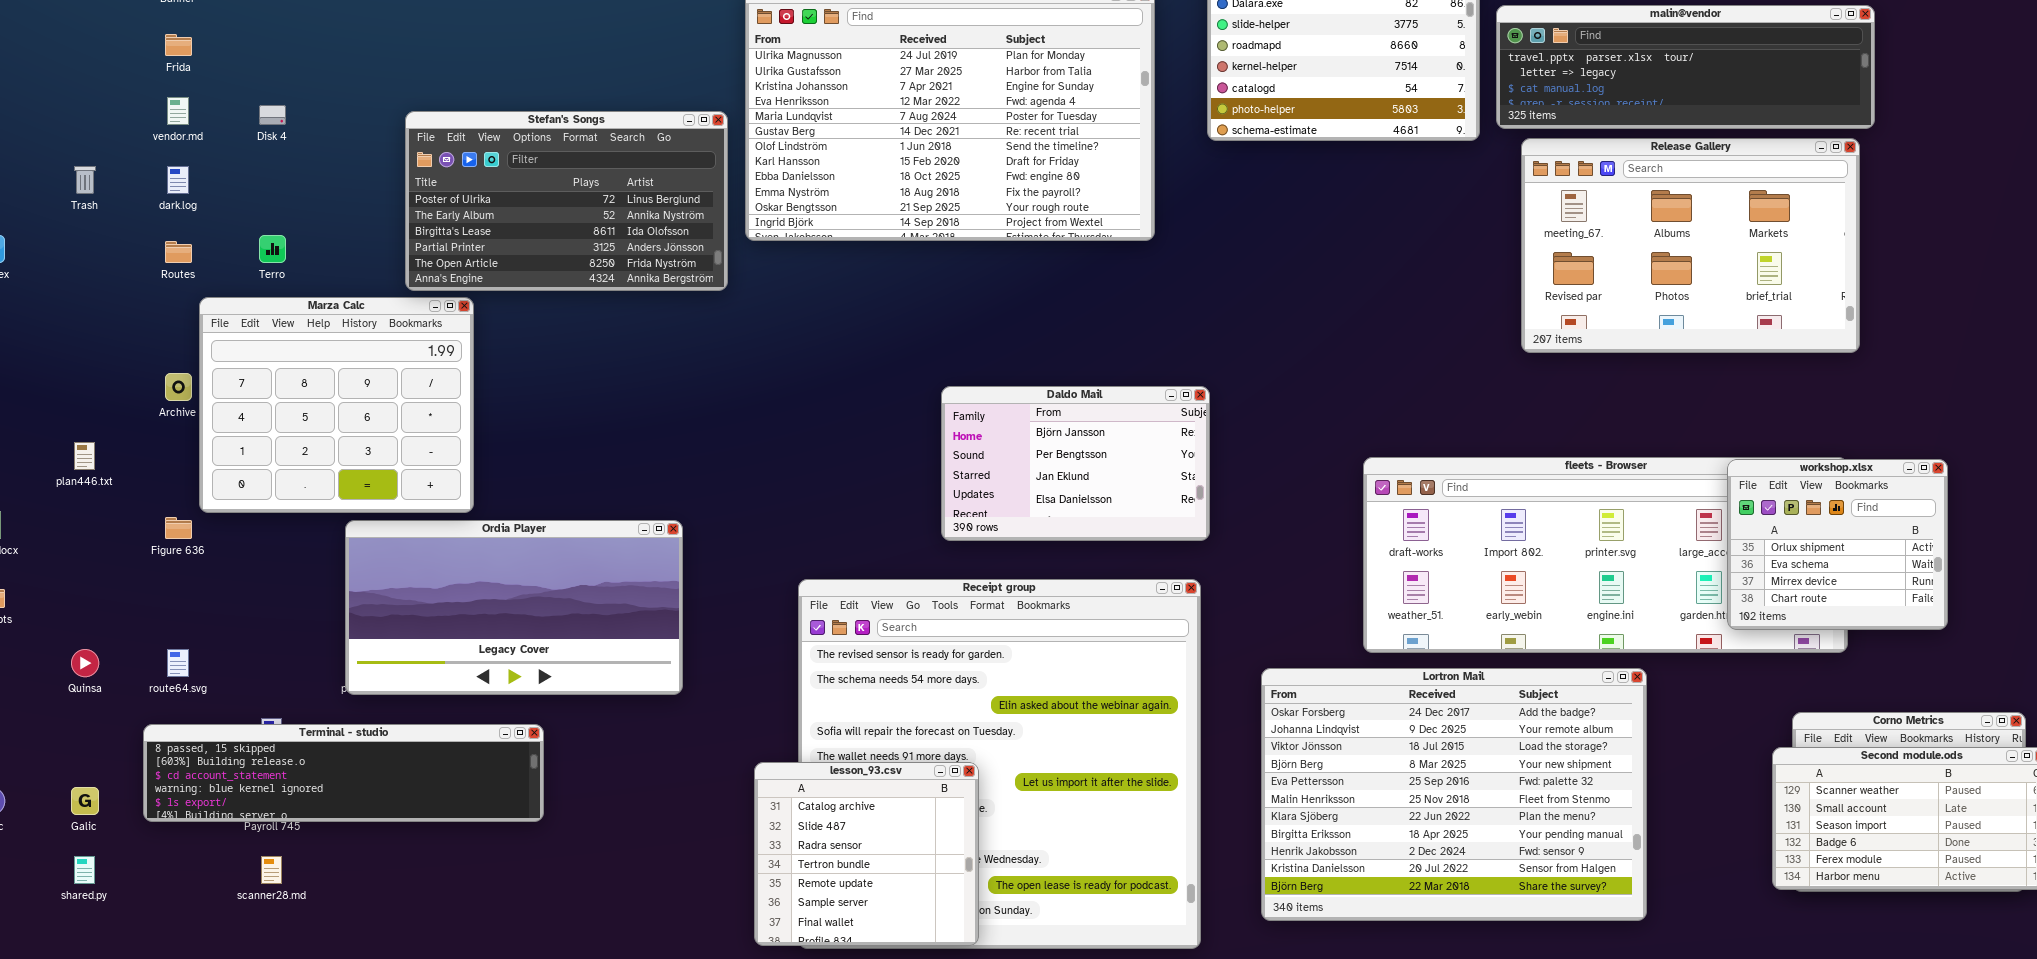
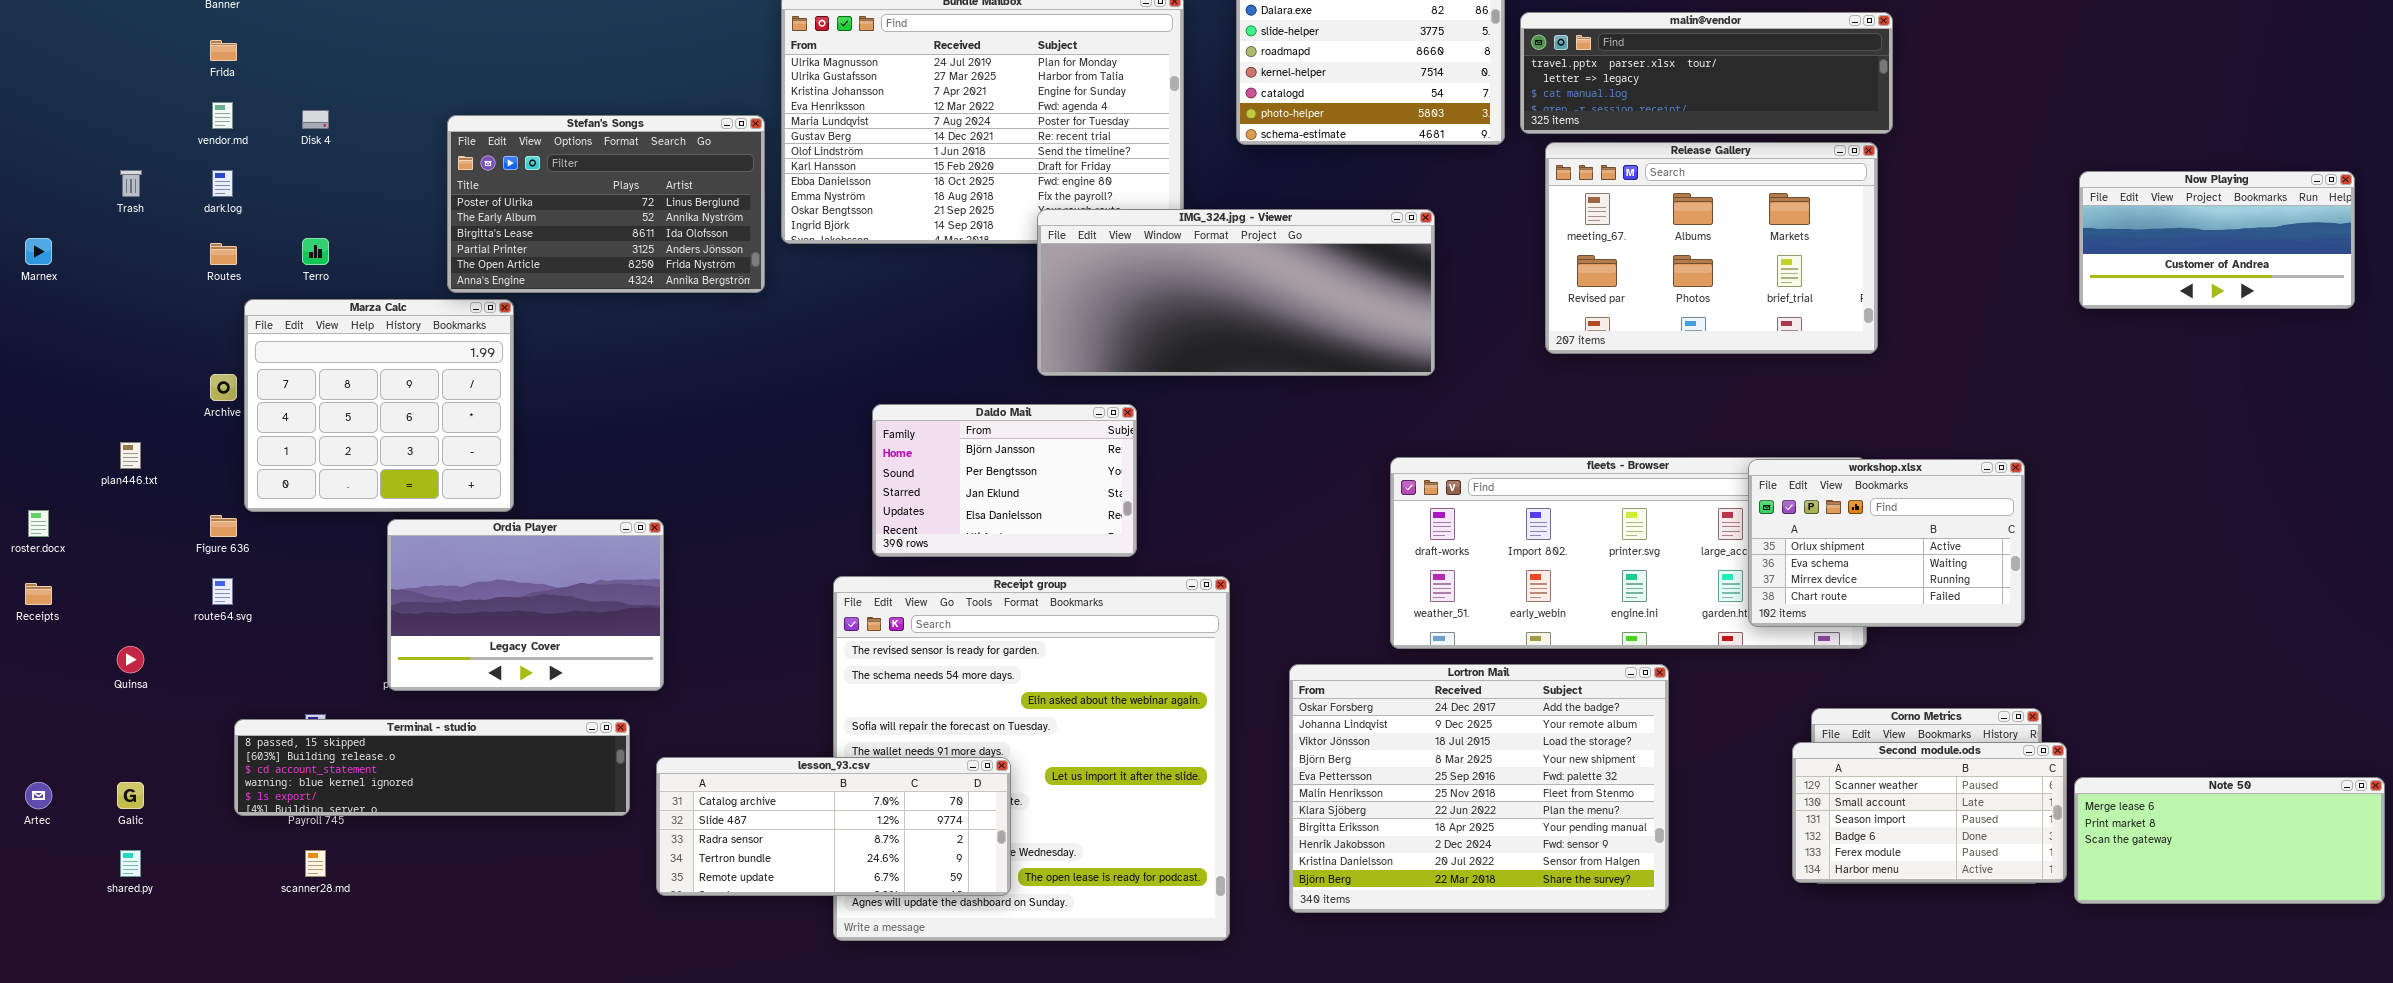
IMG_324.jpg - Viewer: none -> [1037,209,1435,376], opened
Daldo Mail: [941,386,1210,541] -> [872,404,1137,557], moved
workshop.xlsx: [1727,459,1948,630] -> [1748,459,2025,627], resized
Ordia Player: [345,520,683,695] -> [387,519,664,691], resized
route64.svg: [167,649,189,677] -> [212,578,233,605], moved
Terminal - studio: [143,724,544,822] -> [234,719,630,816], moved
lesson_93.csv: [754,762,979,946] -> [656,757,1011,896], resized

